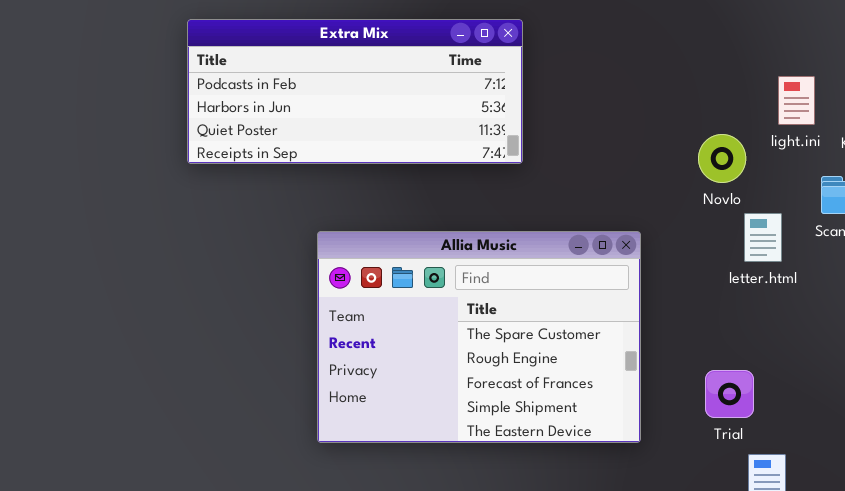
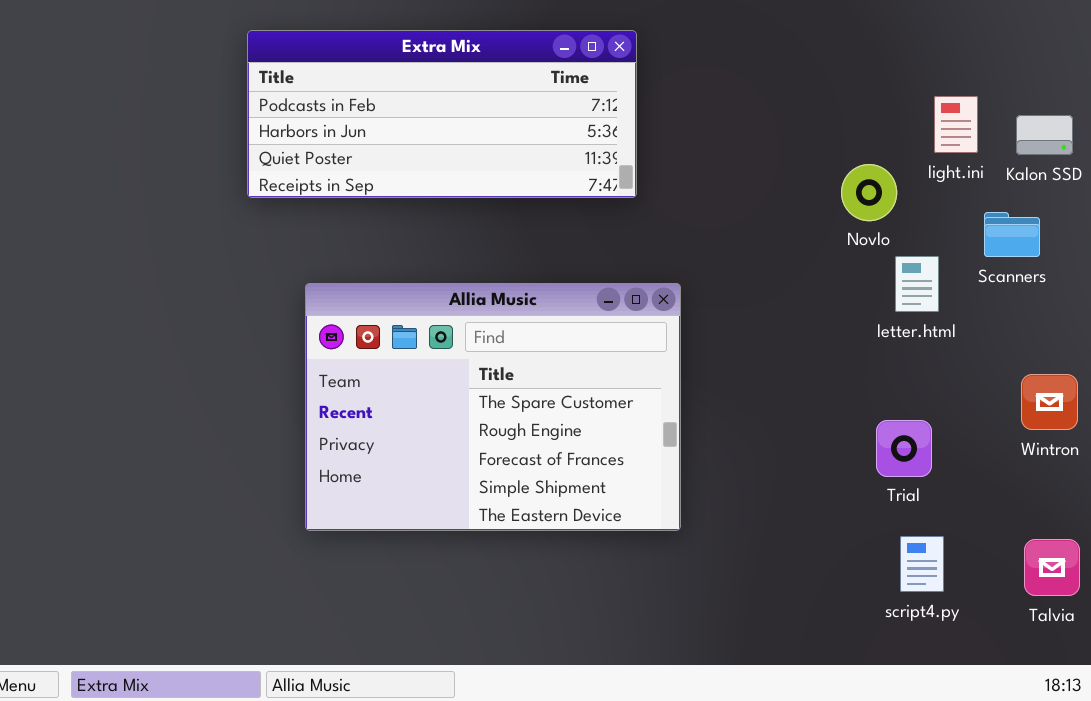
Allia Music: [317,231,641,443] -> [305,283,681,531], moved
Trial: [705,370,754,418] -> [876,420,932,477], moved

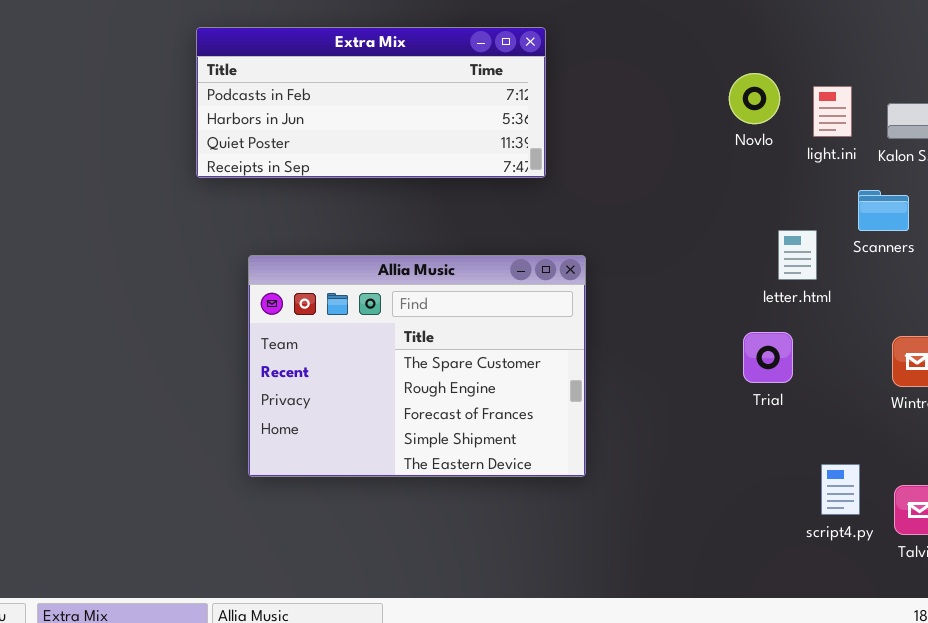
Novlo: [841,164,897,221] -> [729,73,780,124], moved
Trial: [876,420,932,477] -> [743,332,793,383], moved
script4.py: [900,536,944,592] -> [821,464,860,515], moved

